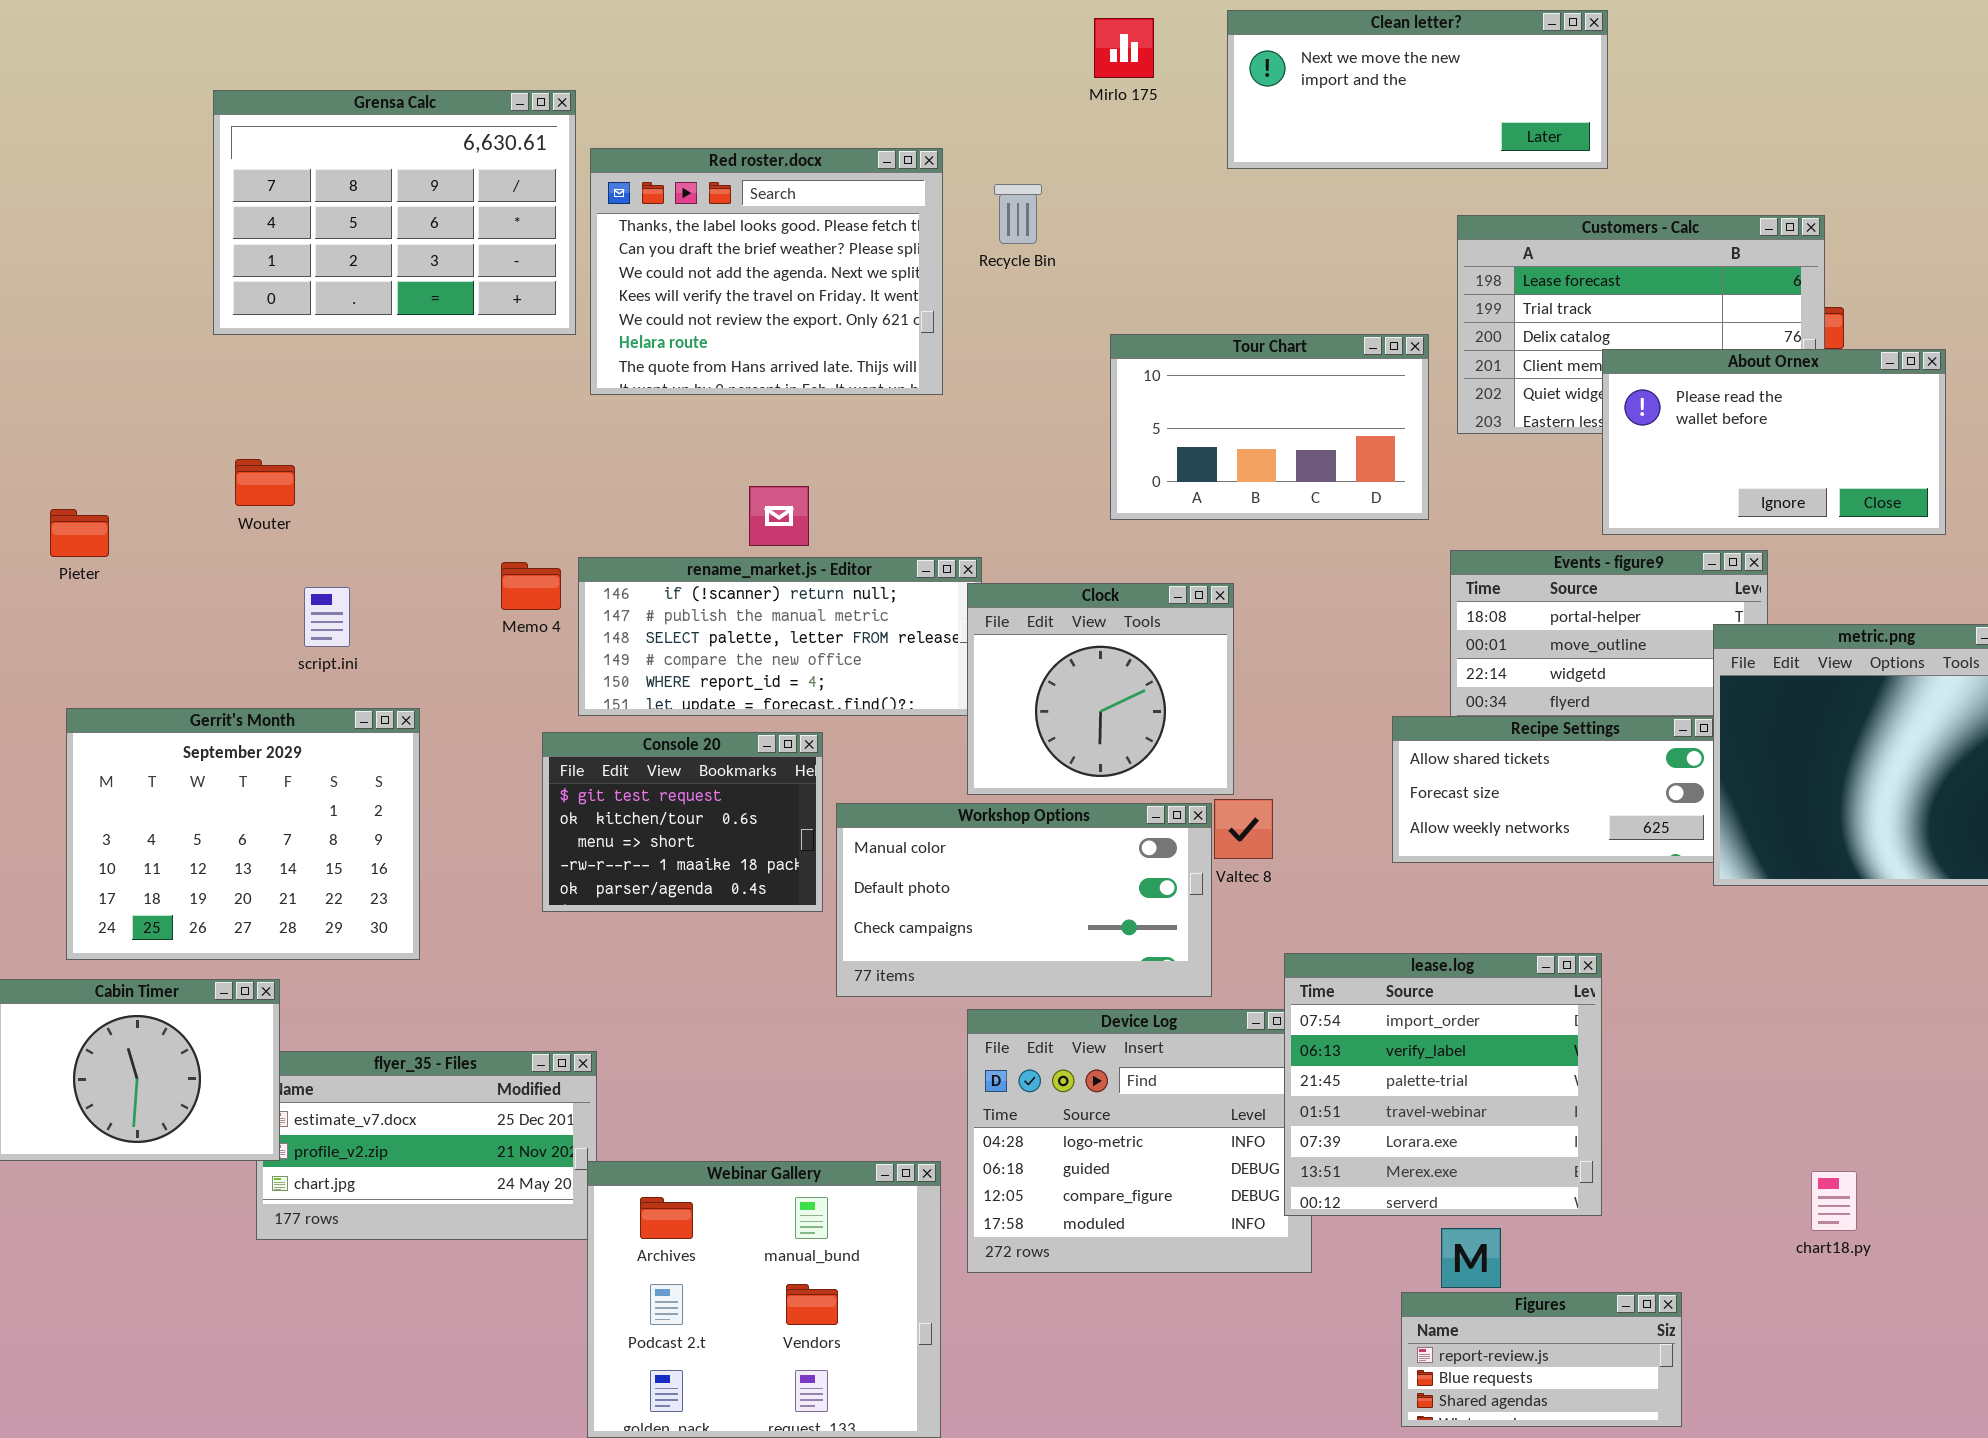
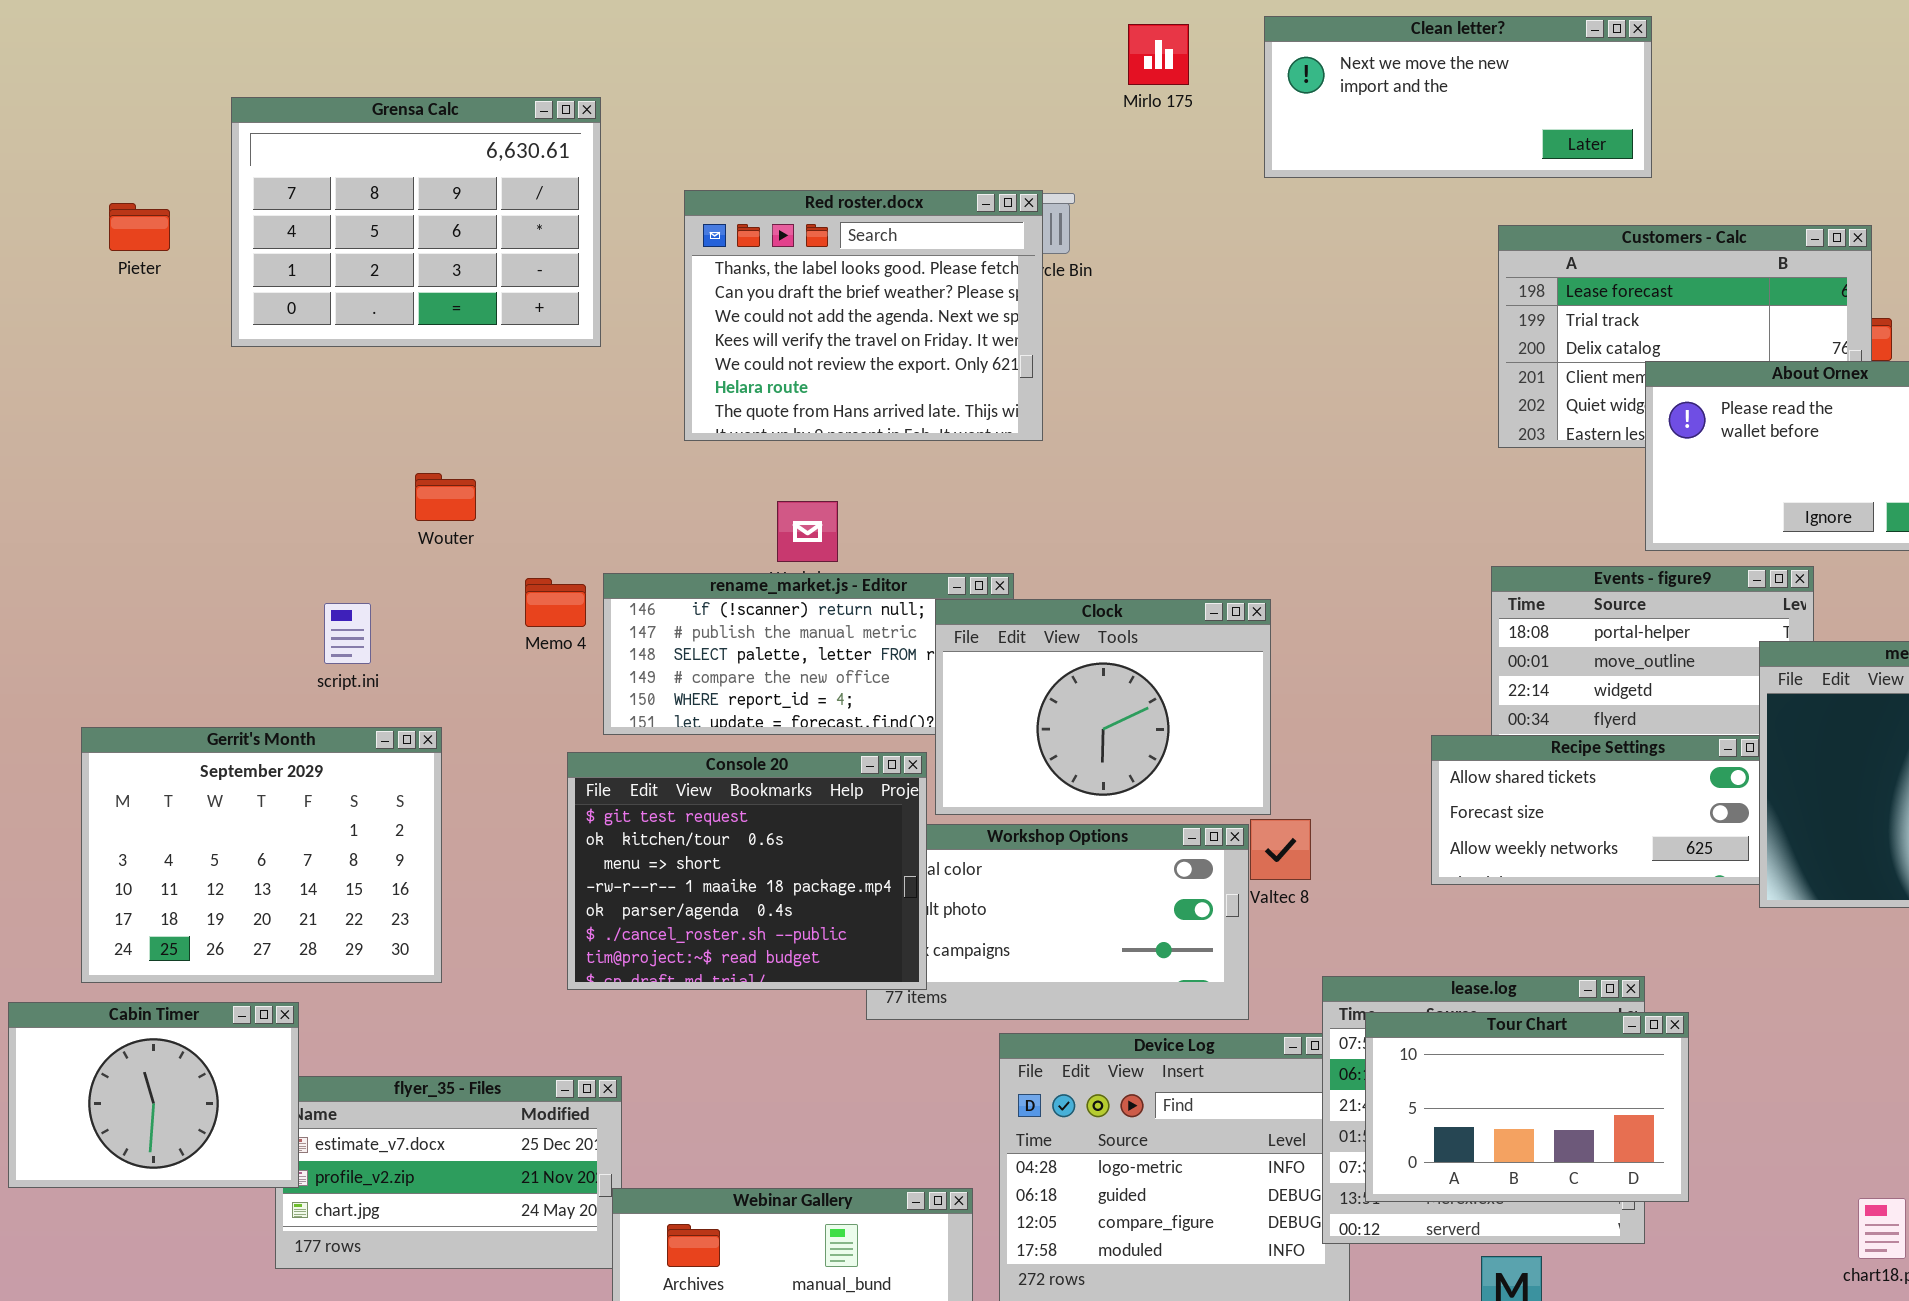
Red roster.docx: [590,148,943,395] -> [684,190,1043,441], moved
Tour Chart: [1110,334,1429,520] -> [1365,1012,1689,1202], moved
Wouter: [235,459,295,506] -> [415,473,476,521], moved
Pieter: [50,509,109,557] -> [109,203,170,251], moved
Clock: [967,583,1234,795] -> [935,599,1271,815], resized
Console 20: [542,732,823,912] -> [567,752,927,990], resized

